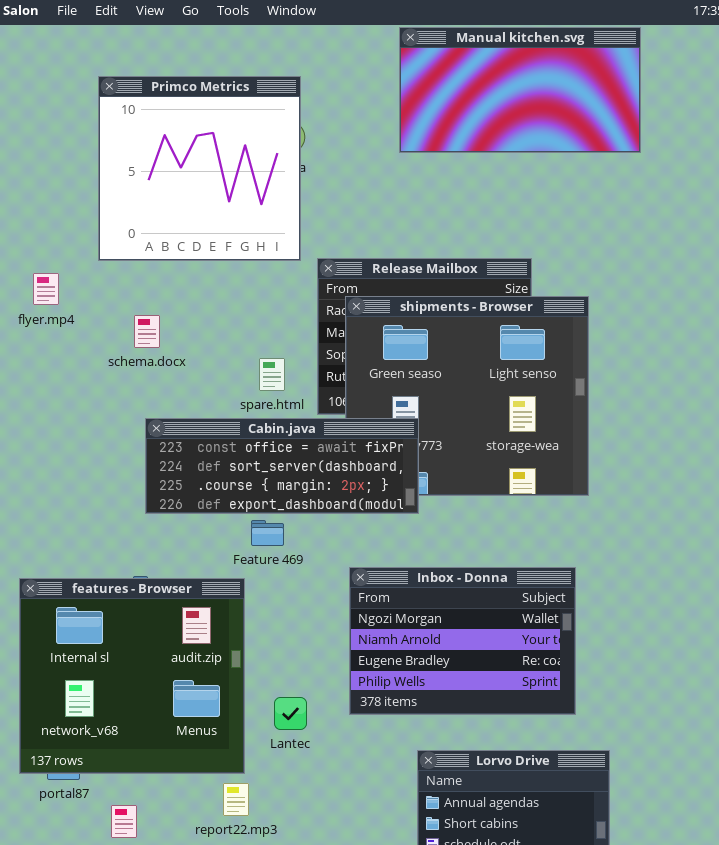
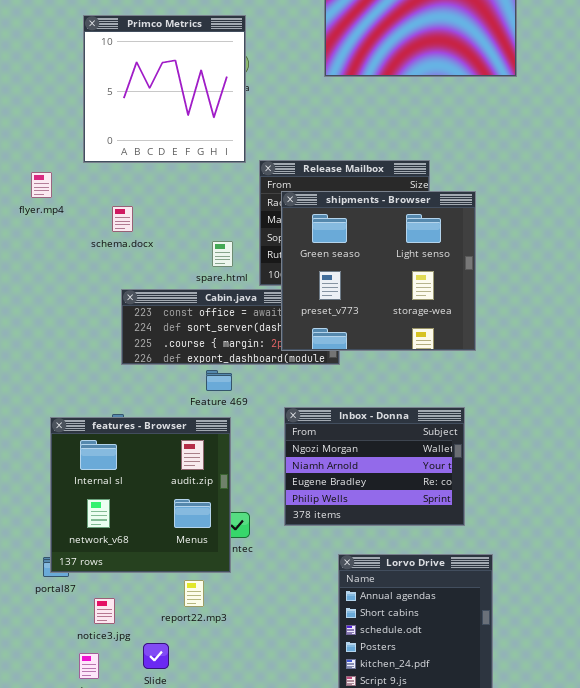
shipments - Browser: [345,296,589,496] -> [281,191,476,351], raised
features - Browser: [19,578,245,774] -> [50,417,231,573], moved

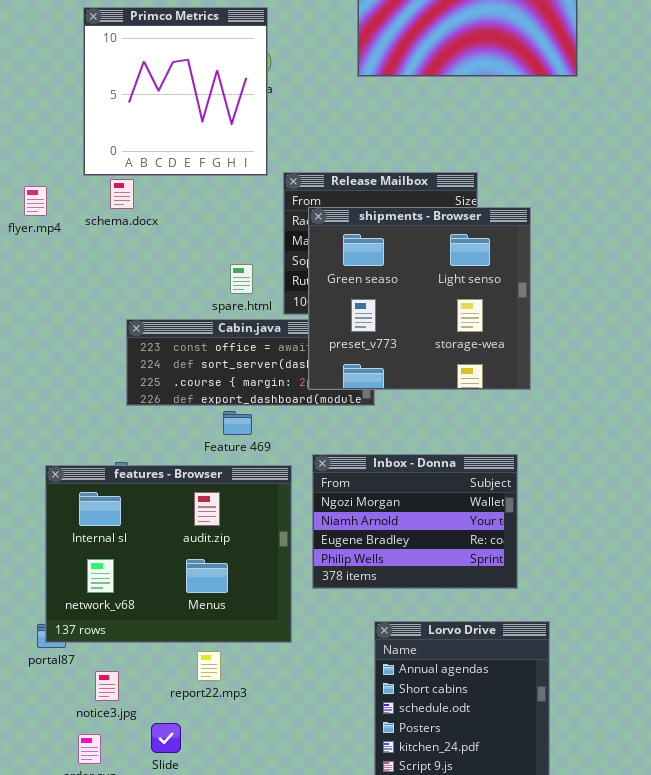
schema.docx: [112,206,133,232] -> [110,179,134,209], moved
features - Browser: [50,417,231,573] -> [45,465,292,643], resized

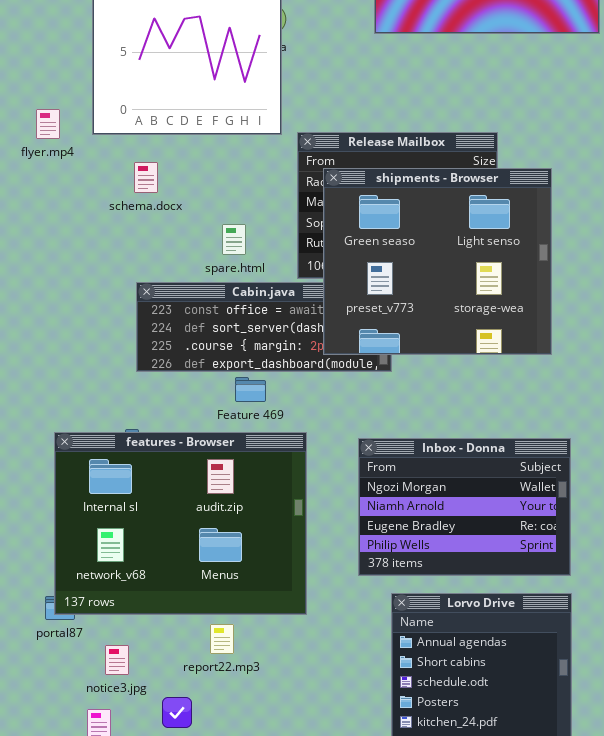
schema.docx: [110,179,134,209] -> [134,162,158,193], moved
flyer.mp4: [24,186,47,216] -> [36,109,60,139], moved
spare.html: [230,264,253,294] -> [222,224,246,255], moved
Inbox - Donna: [312,454,518,589] -> [358,438,571,576], moved

